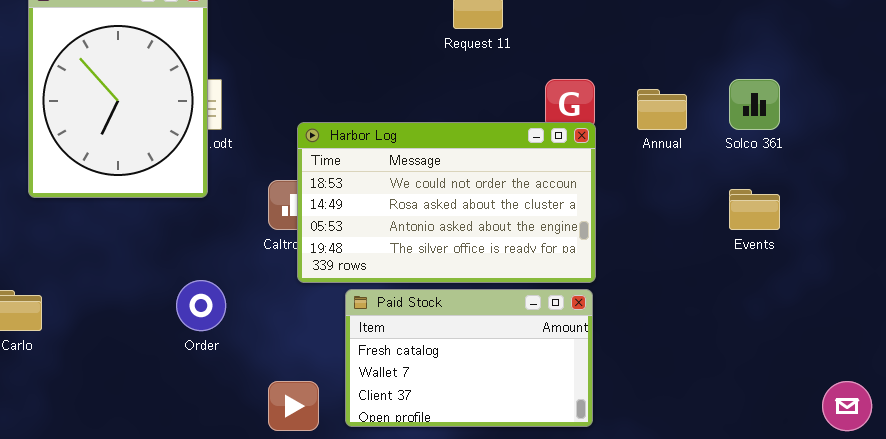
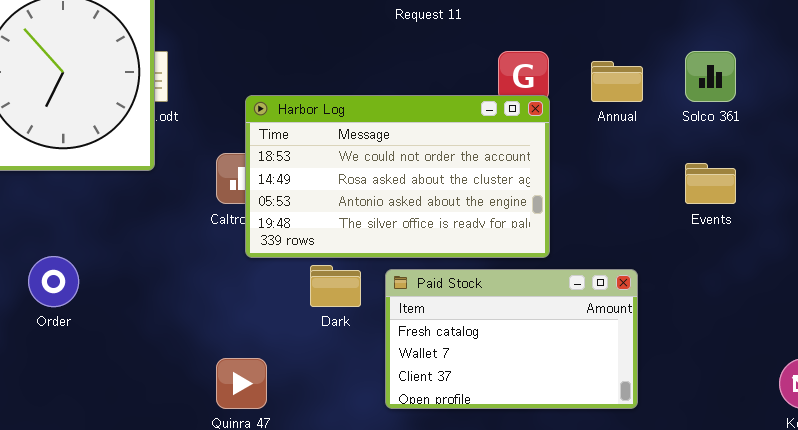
Order: [176,280,226,331] -> [28,256,79,307], moved
Paid Stock: [345,289,593,427] -> [385,269,638,409], moved

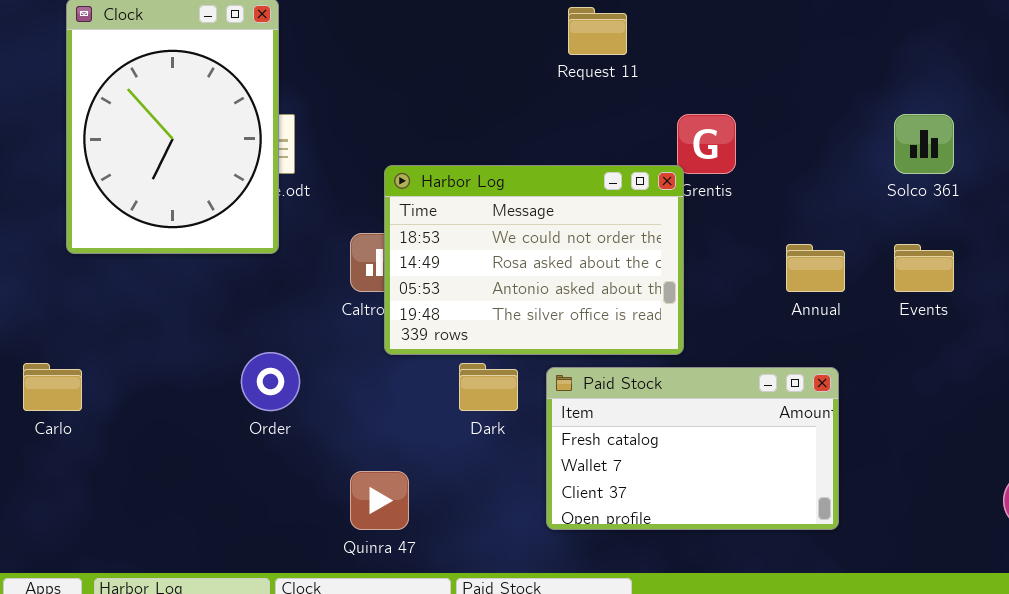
Annual: [591,61,643,102] -> [786,244,845,292], moved
Harbor Log: [245,95,550,258] -> [384,165,684,355], resized
Order: [28,256,79,307] -> [241,352,300,411], moved

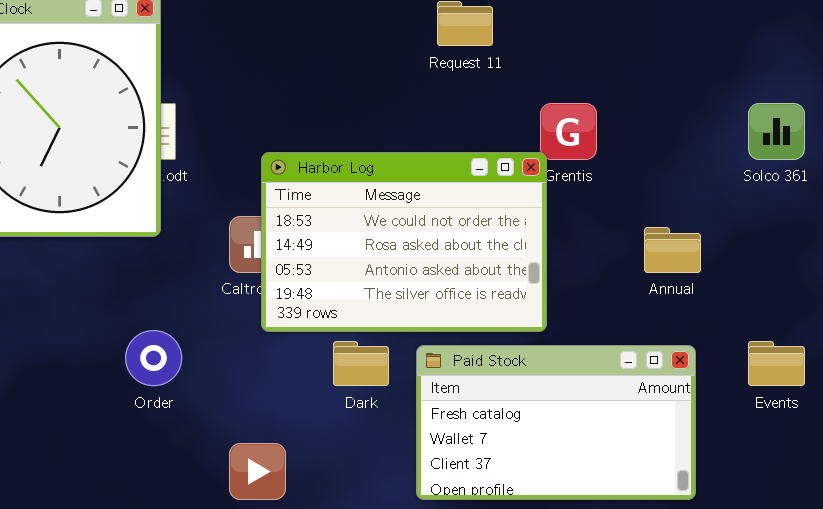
Events: [894,244,954,292] -> [748,341,805,386], moved

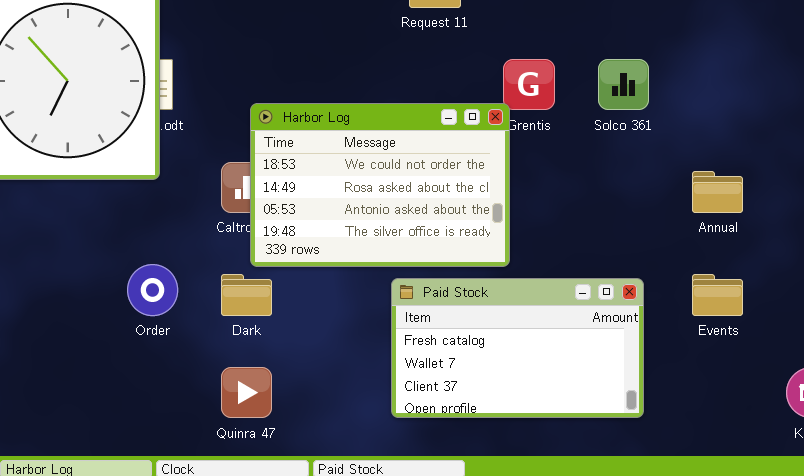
Solco 361: [748,103,805,160] -> [598,59,649,110], moved
Annual: [644,227,701,273] -> [692,171,743,213], moved
Dark: [333,341,389,386] -> [221,274,272,316], moved

